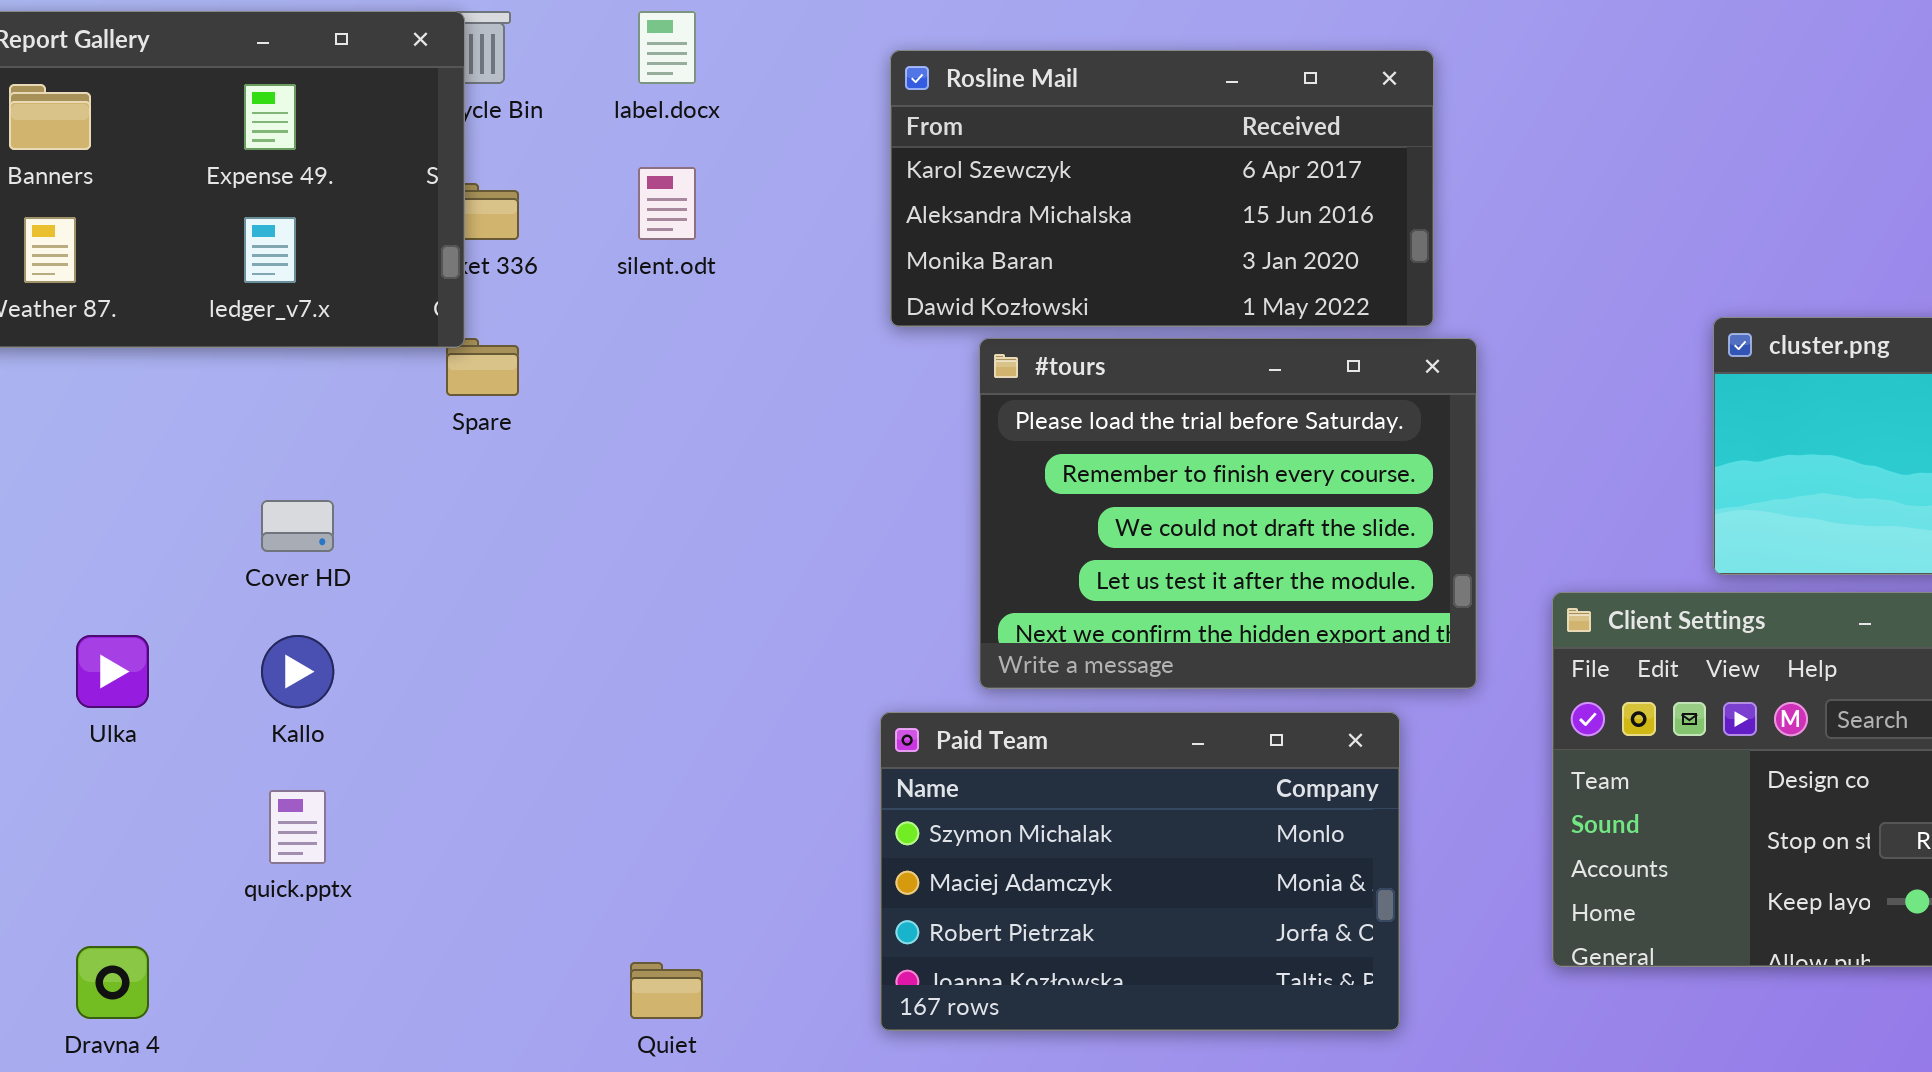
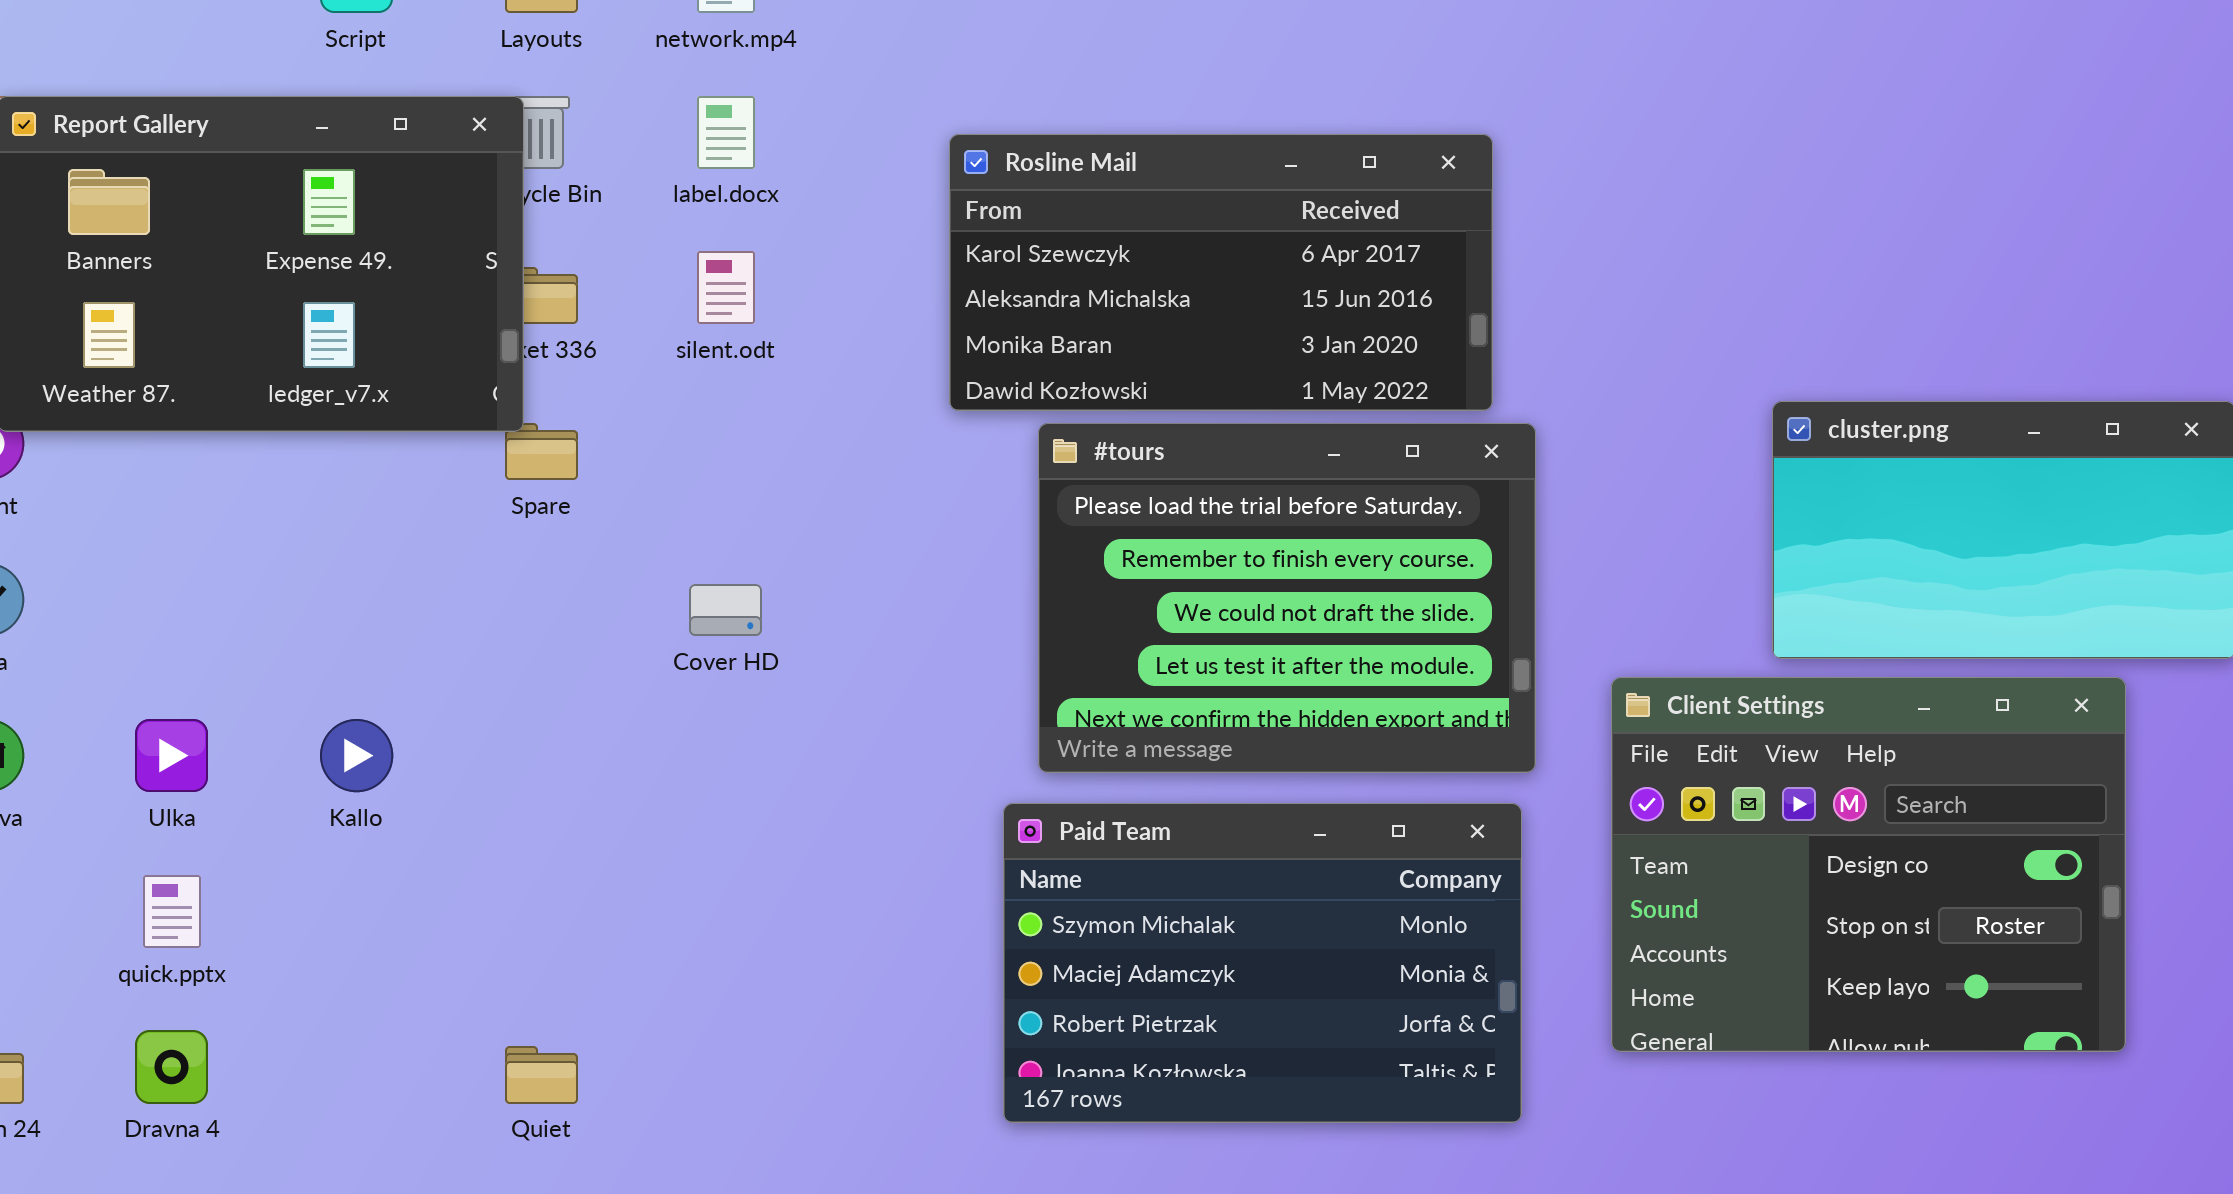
Cover HD: [261,500,334,552] -> [689,584,762,636], moved
Paid Team: [880,712,1400,1031] -> [1003,803,1522,1123], moved
quick.pptx: [269,790,326,864] -> [143,875,201,948], moved
Quiet: [630,962,703,1019] -> [505,1046,578,1104], moved

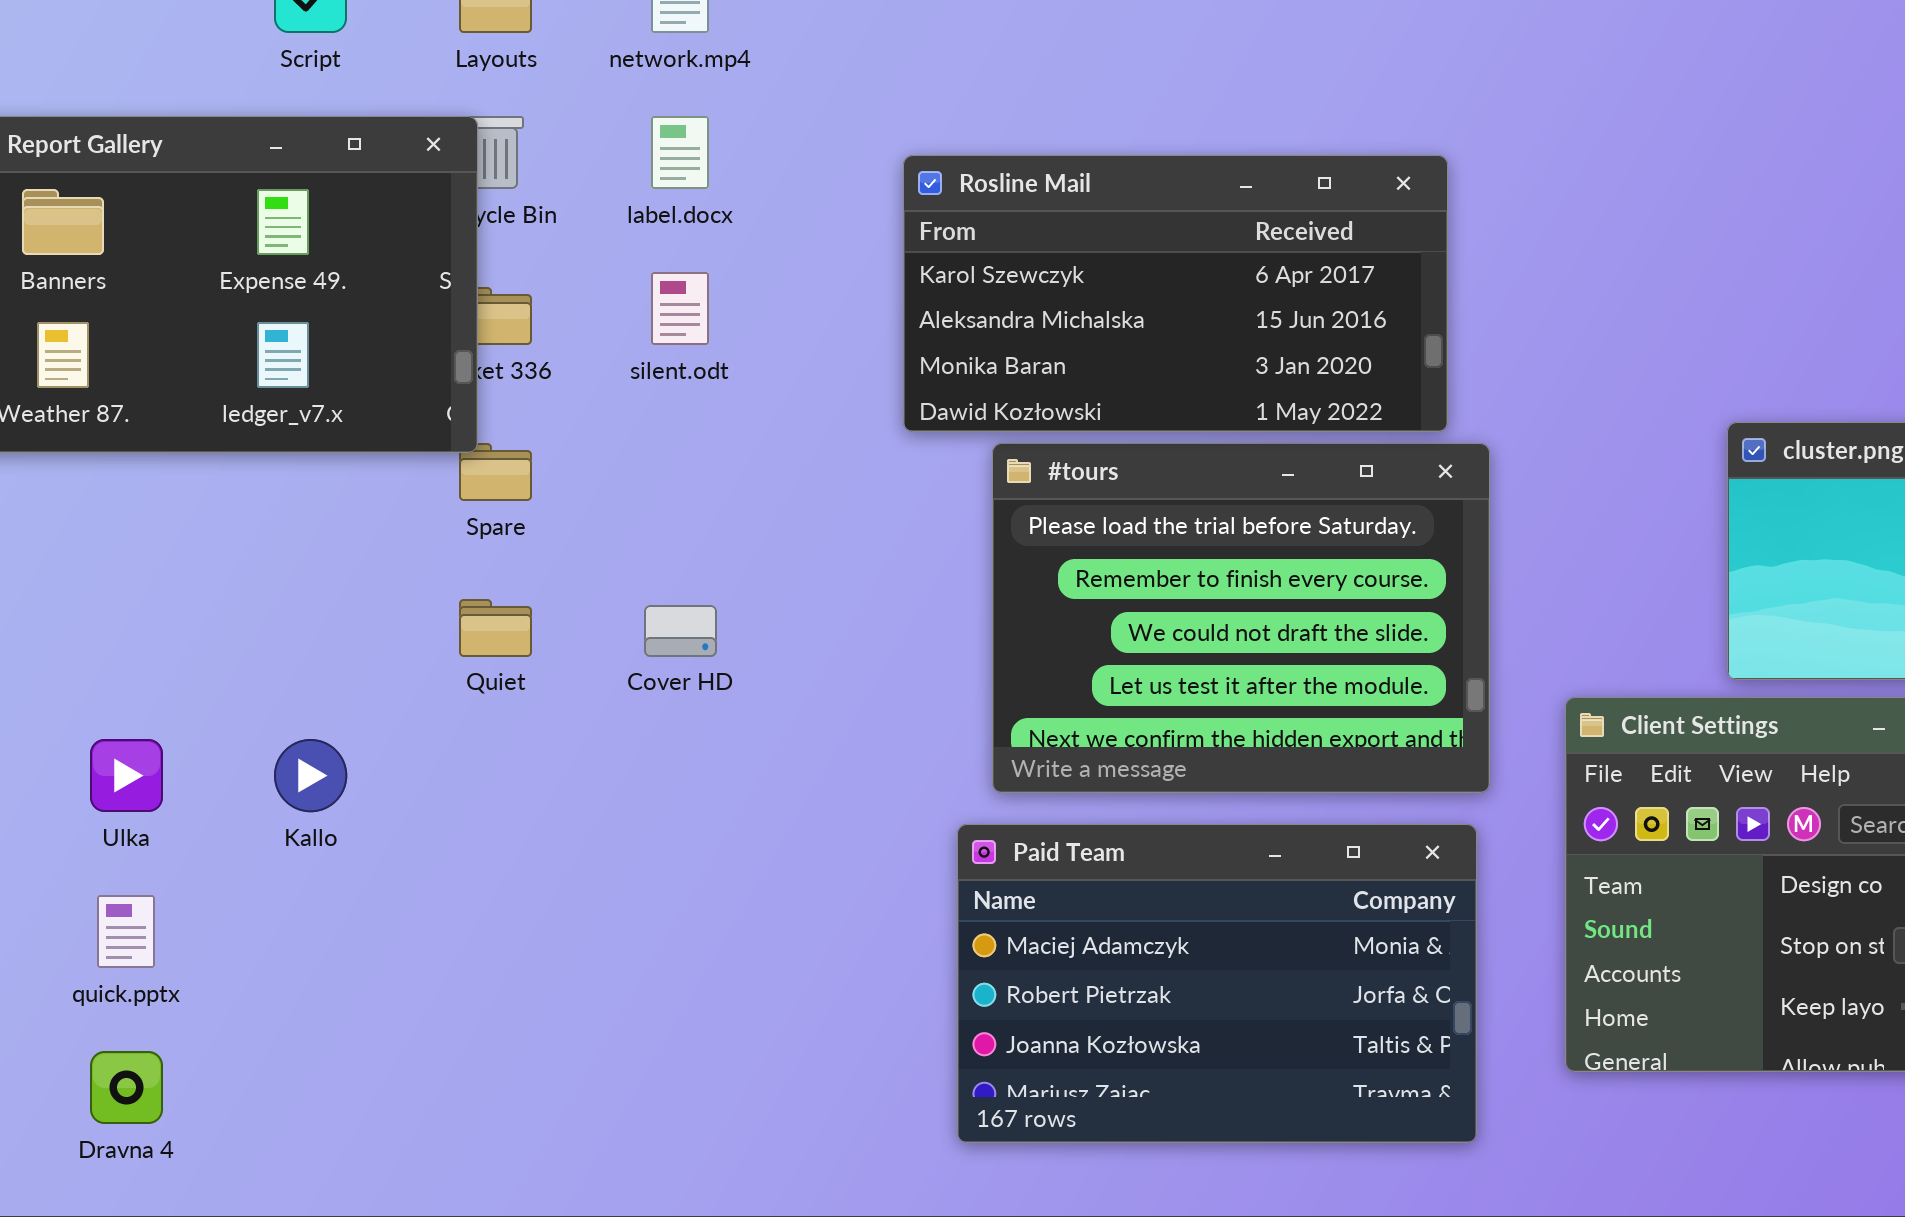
Paid Team: [1003,803,1522,1123] -> [957,824,1477,1143], scrolled down 1 row
Quiet: [505,1046,578,1104] -> [459,599,532,657], moved

